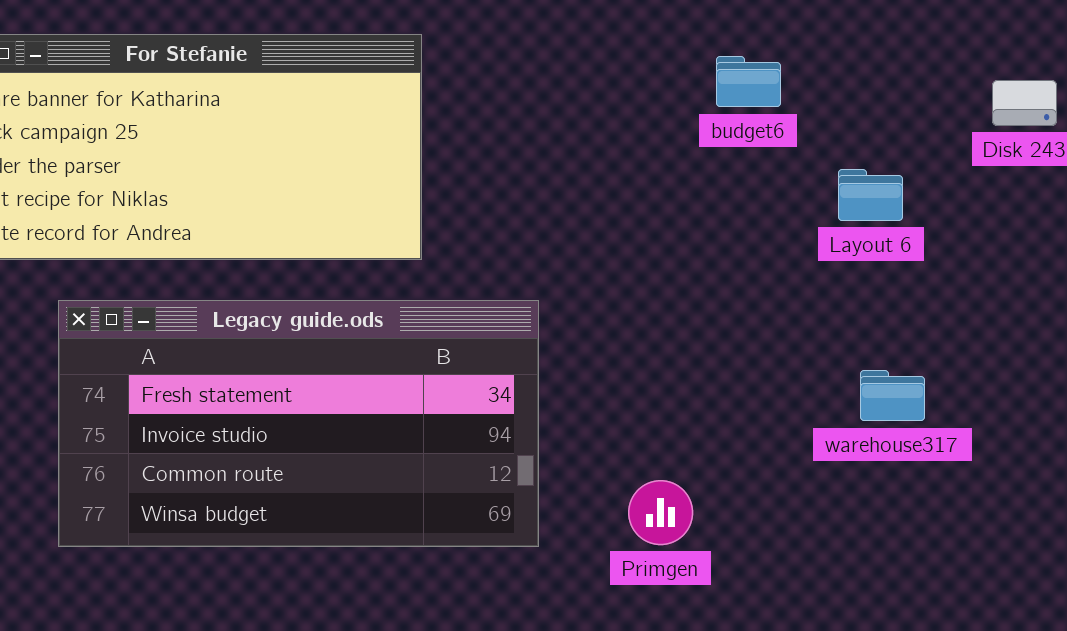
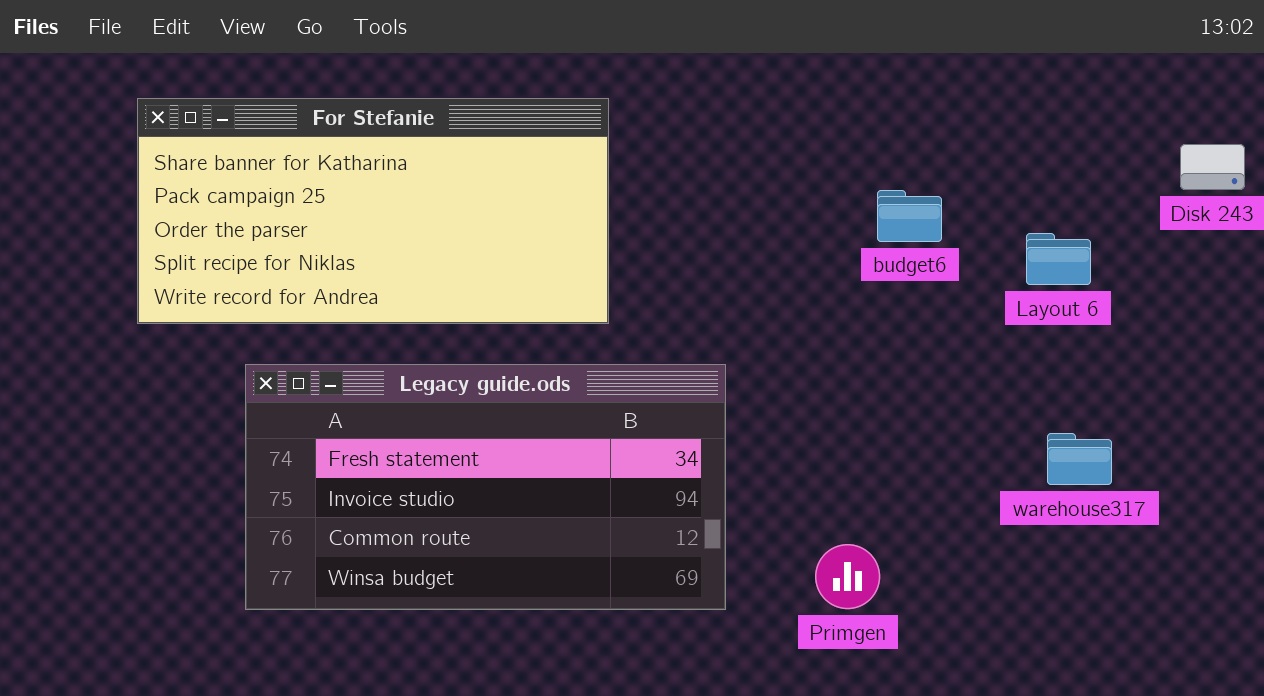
budget6: [716,56,781,107] -> [877,190,942,242], moved

